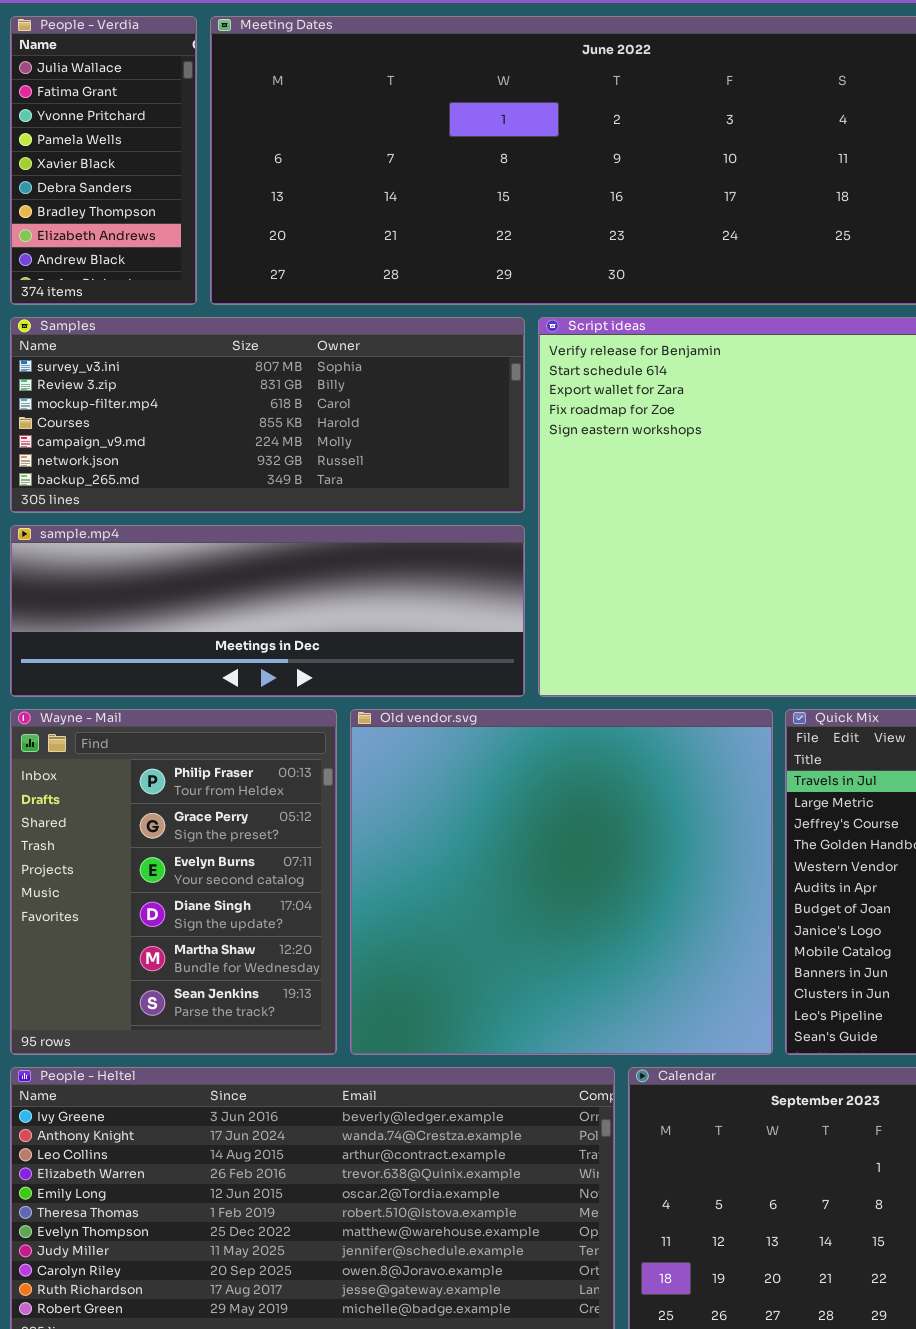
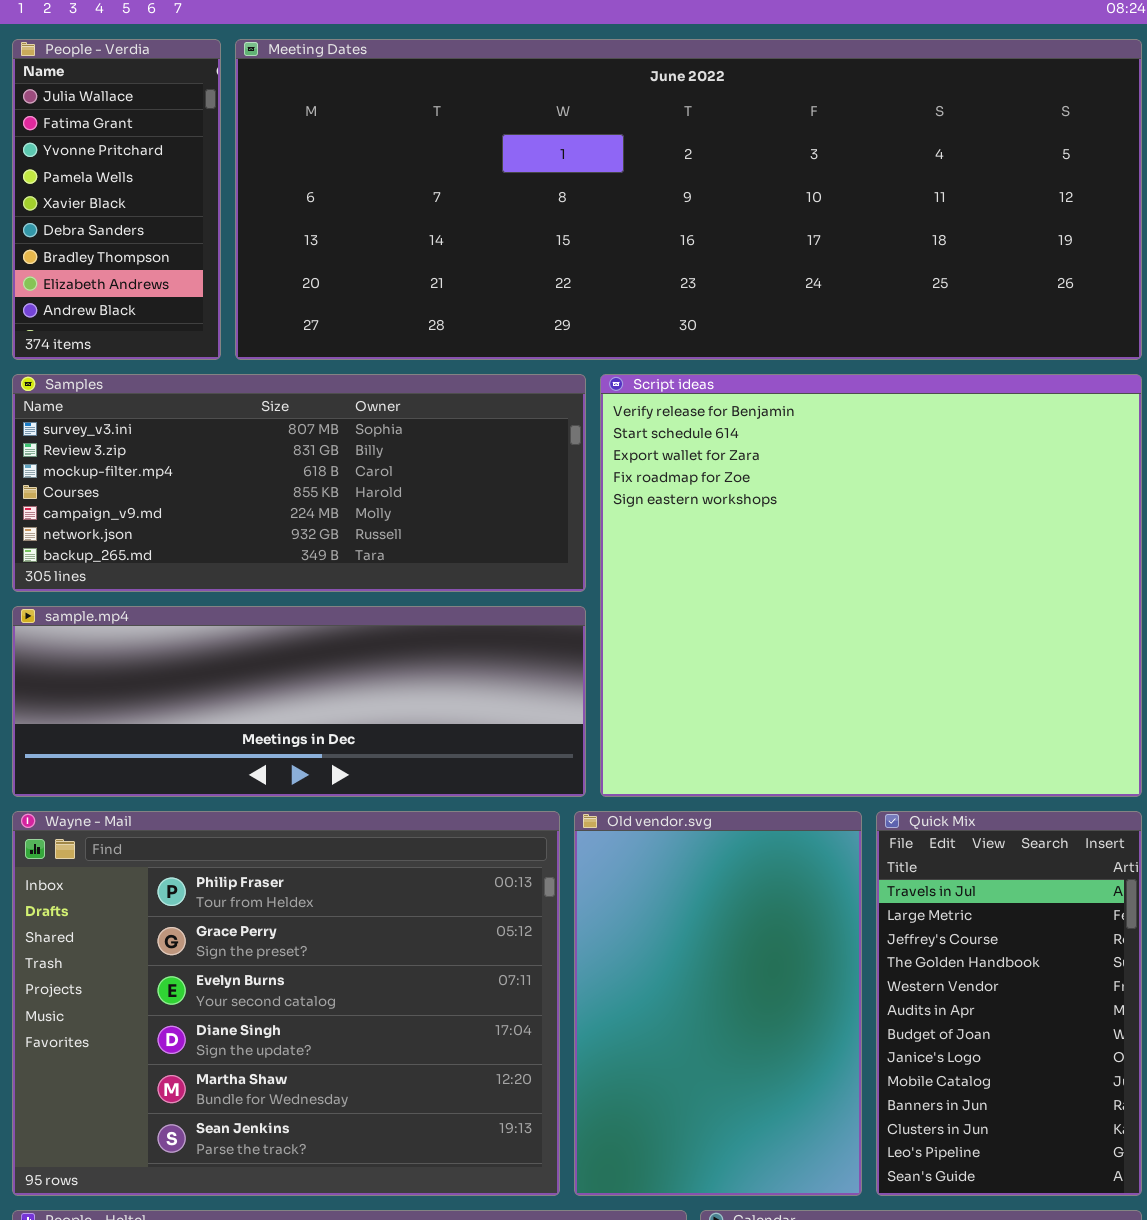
Wayne - Mail: [10,709,337,1055] -> [12,811,560,1196], resized
Old vendor.svg: [350,709,773,1055] -> [574,811,862,1196], resized

